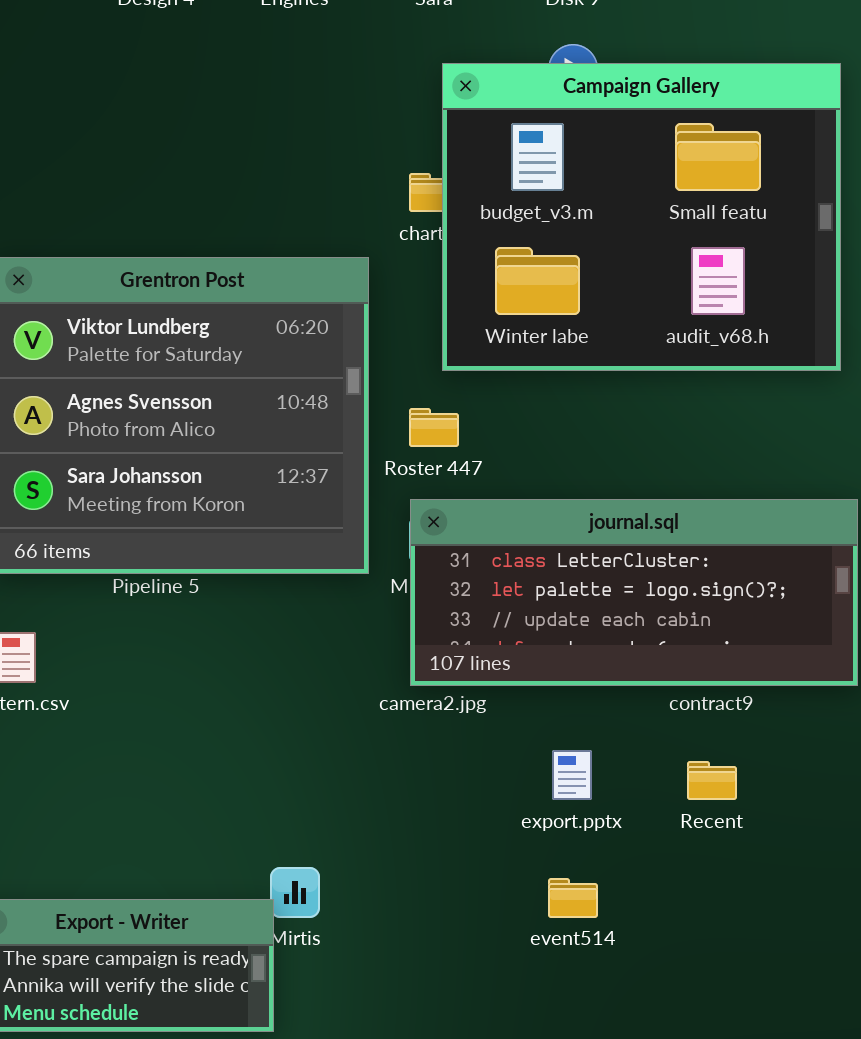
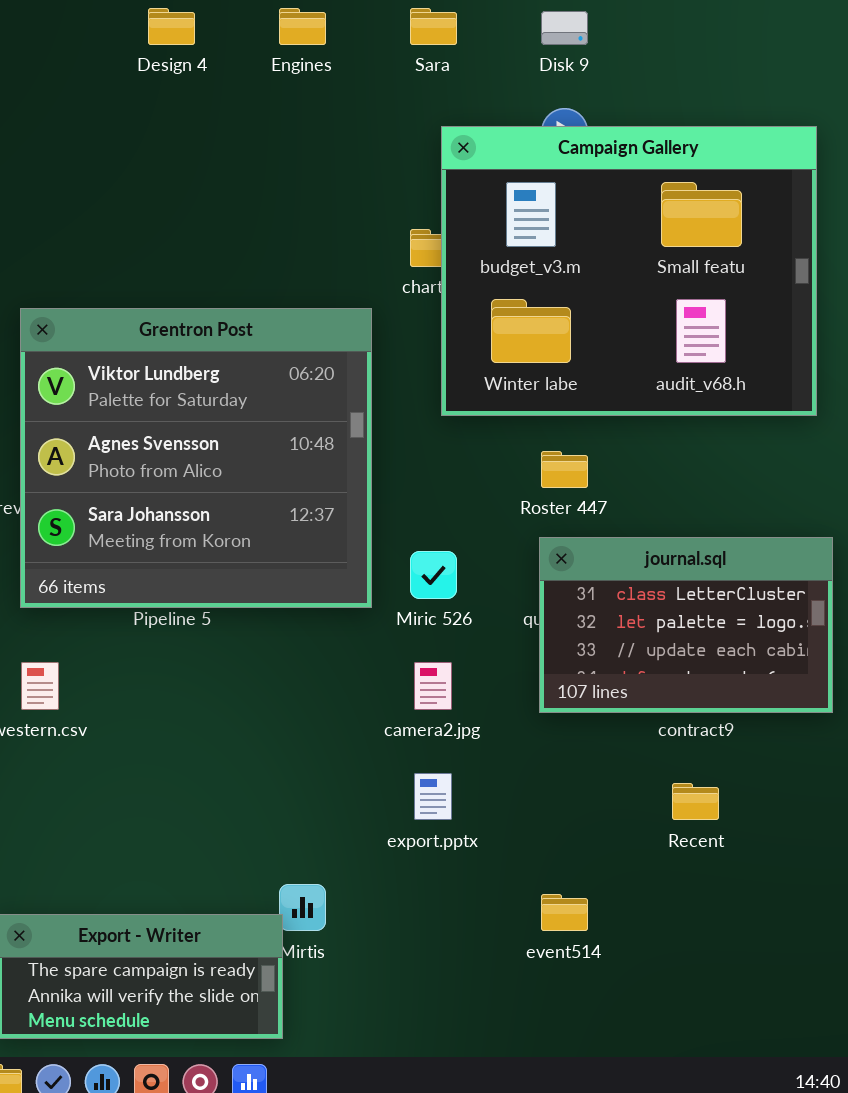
Roster 447: [409,408,459,447] -> [541,451,588,488], moved
journal.sql: [410,499,858,686] -> [539,537,833,713], resized
export.pptx: [552,750,592,800] -> [414,773,452,820], moved

